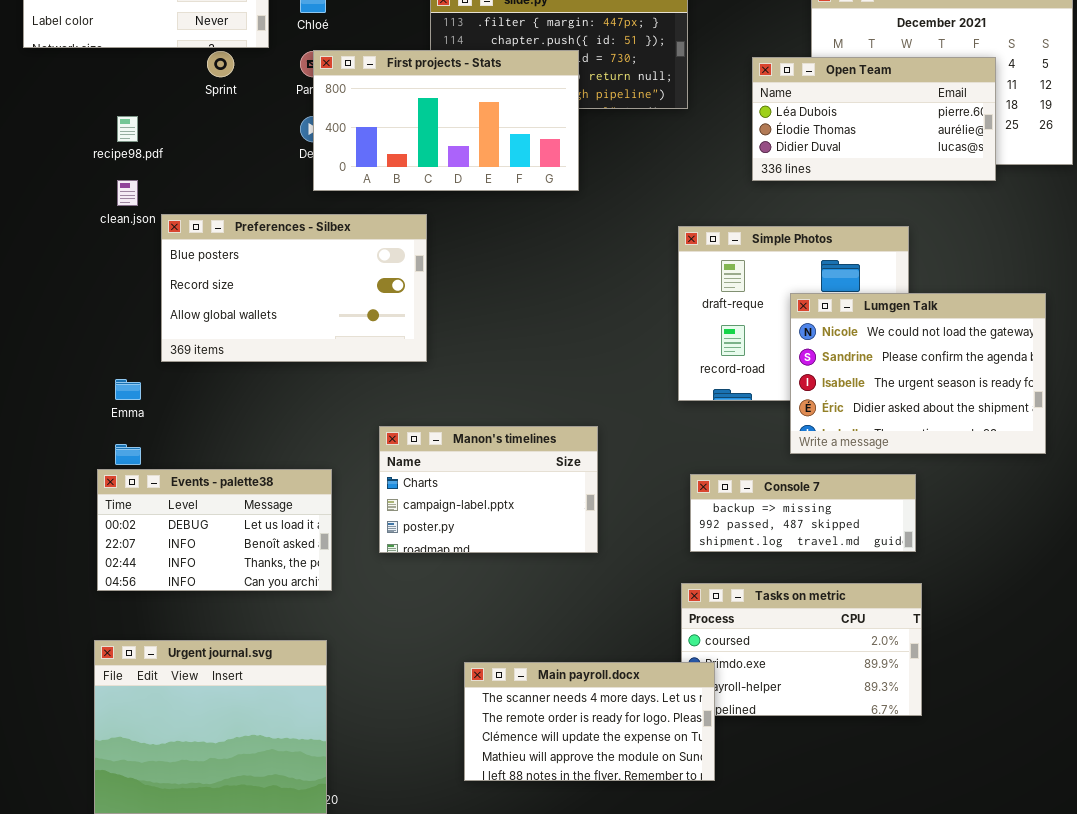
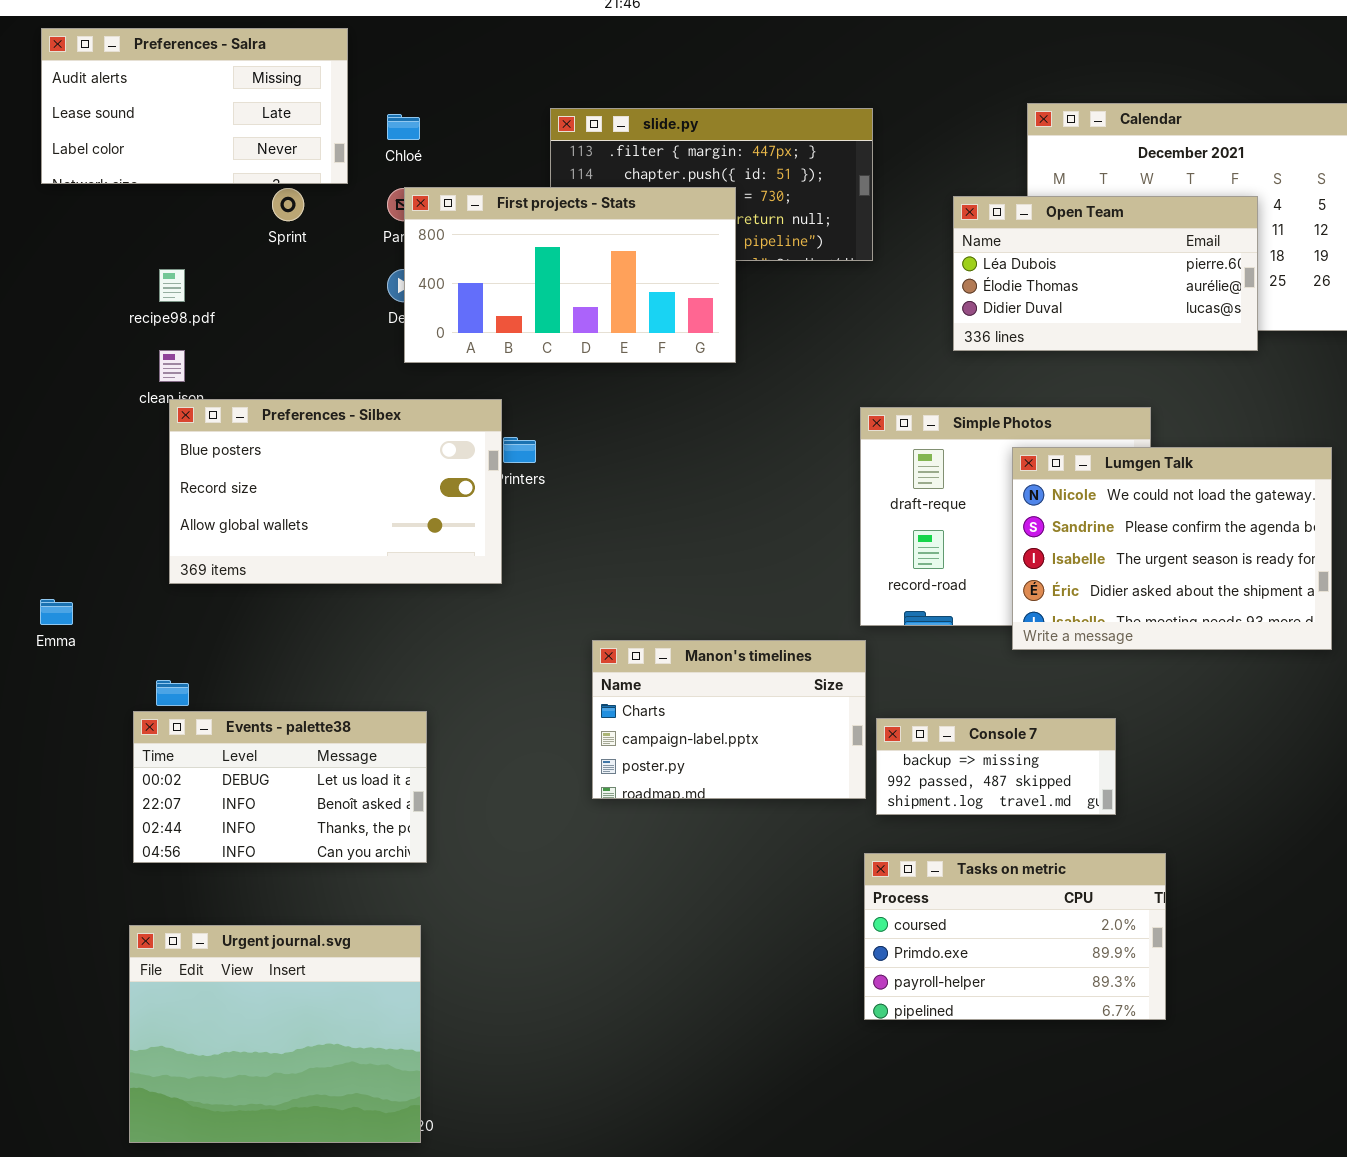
Preferences - Silbex: [161,214,427,362] -> [169,399,502,584], moved
Lumgen Talk: [790,293,1046,454] -> [1012,447,1332,650], moved
Emma: [115,379,141,400] -> [40,599,73,625], moved
Manon's timelines: [379,426,598,553] -> [592,640,866,799], moved
Console 7: [690,474,916,552] -> [876,718,1116,815], resized
Main payroll.docx: [464,662,715,781] -> none, closed

